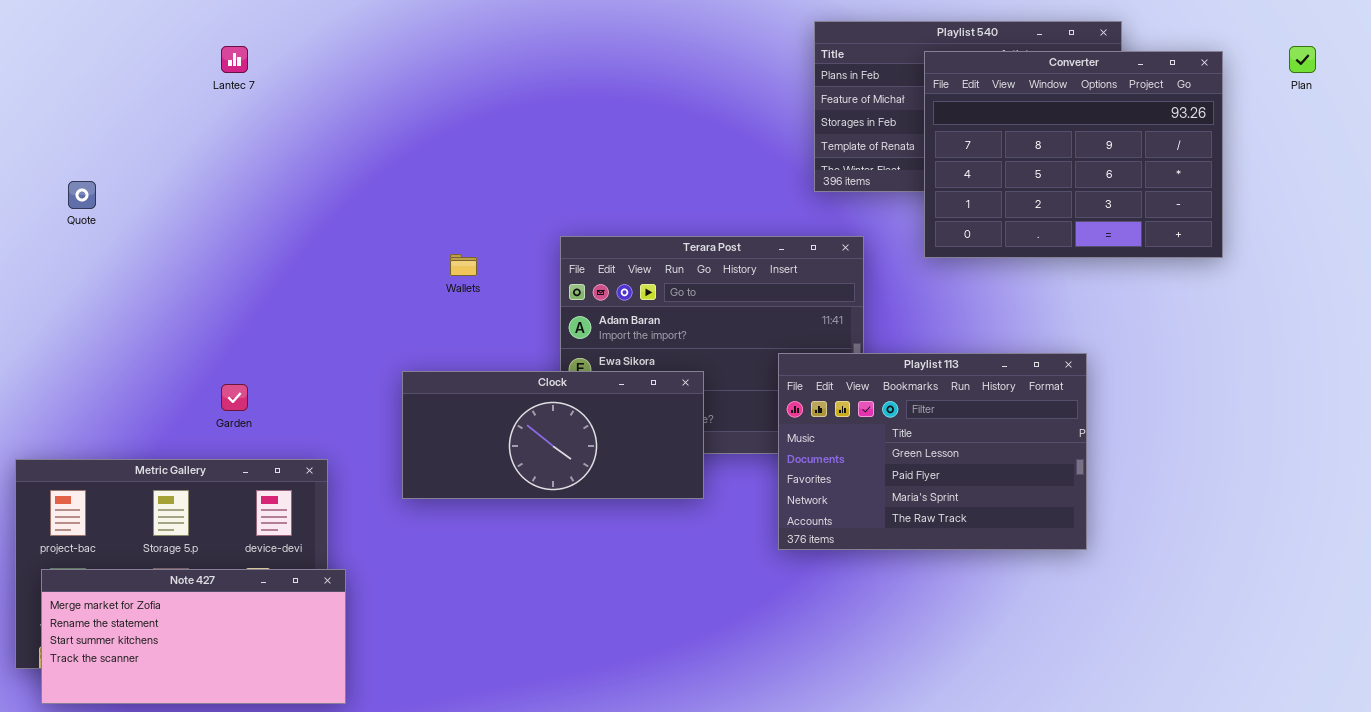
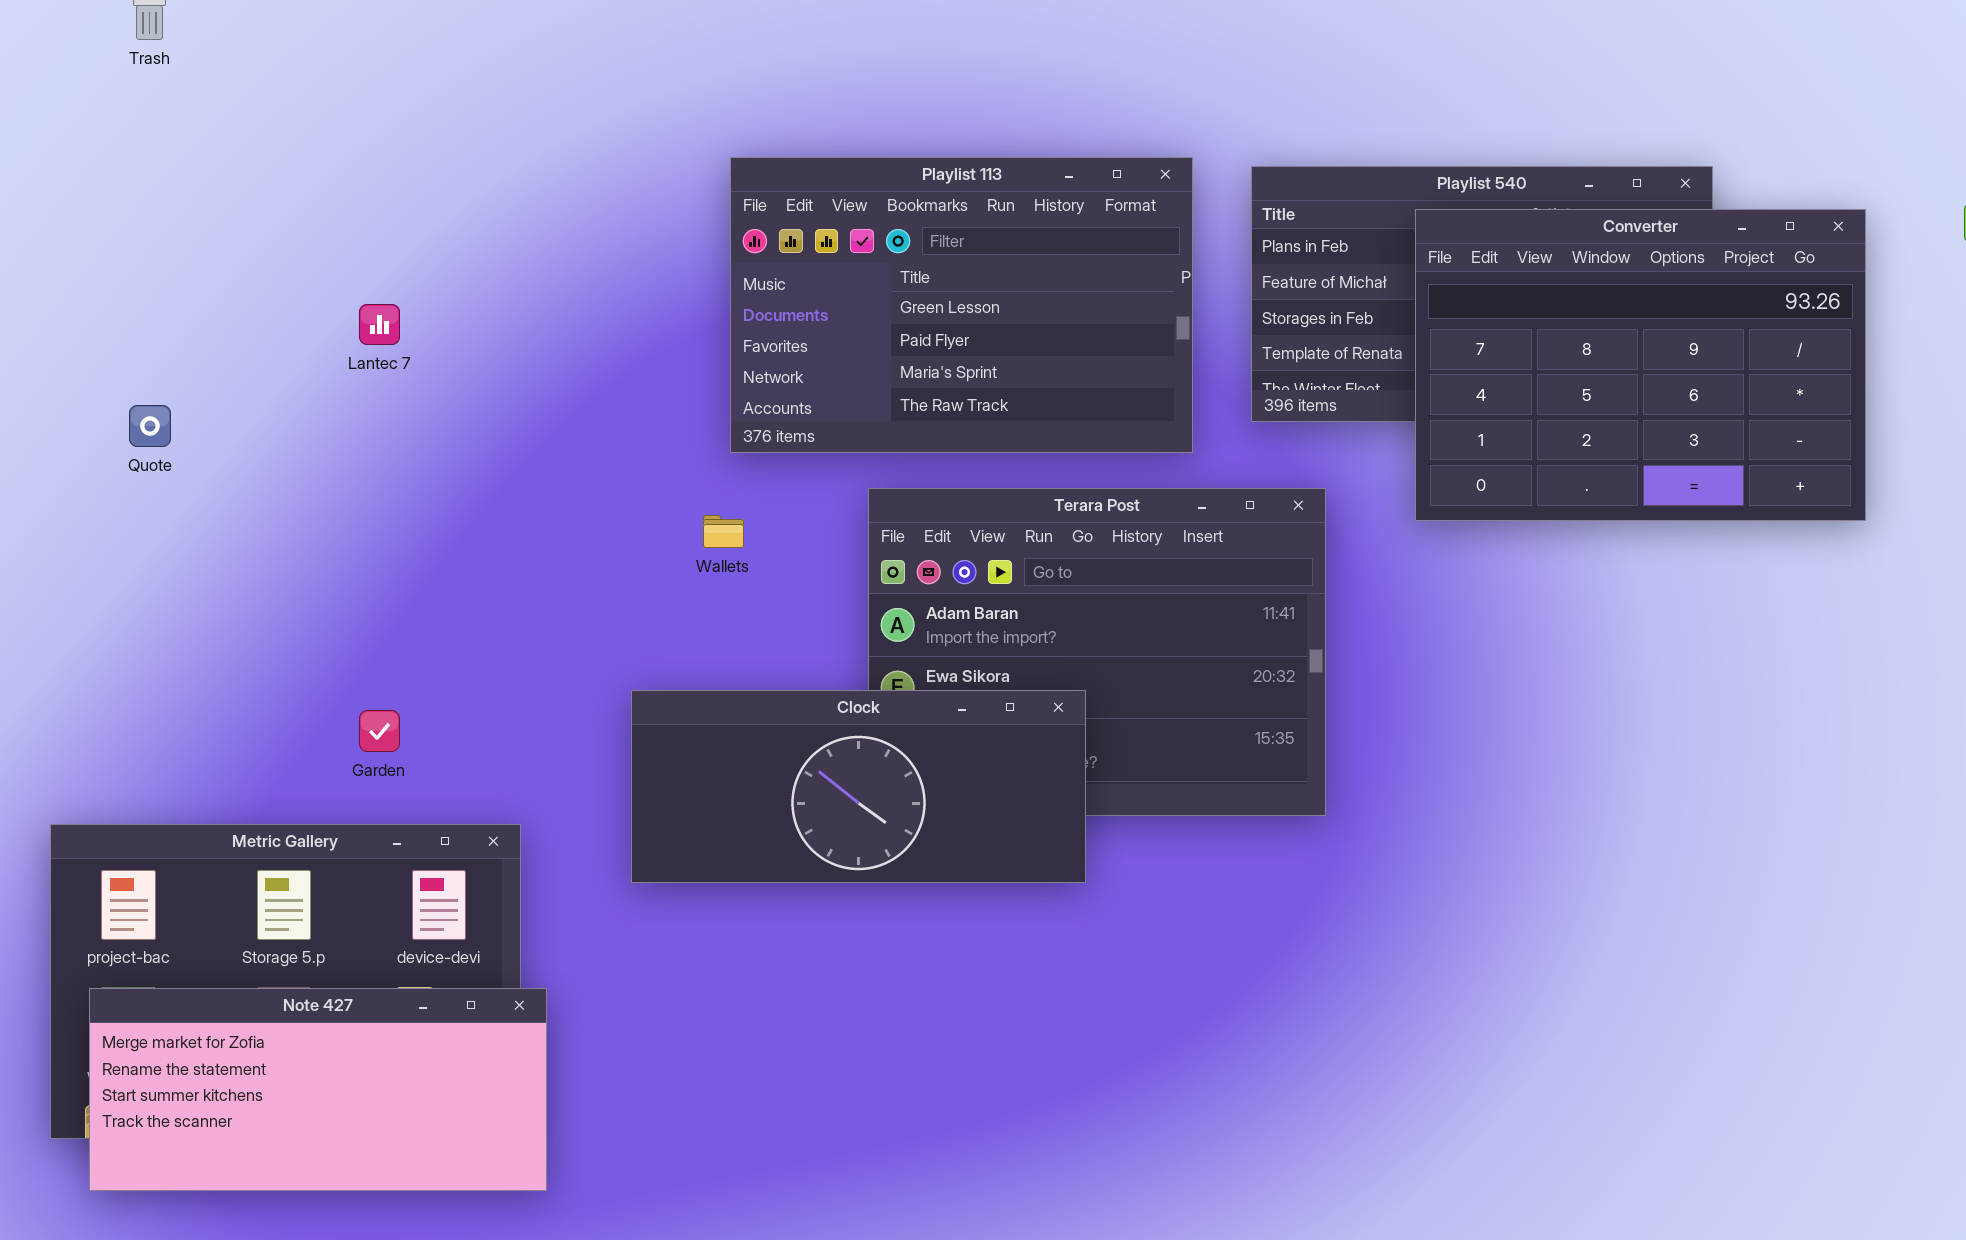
Lantec 7: [221,46,248,73] -> [359,304,400,345], moved
Playlist 113: [778,353,1087,550] -> [730,157,1193,453], moved

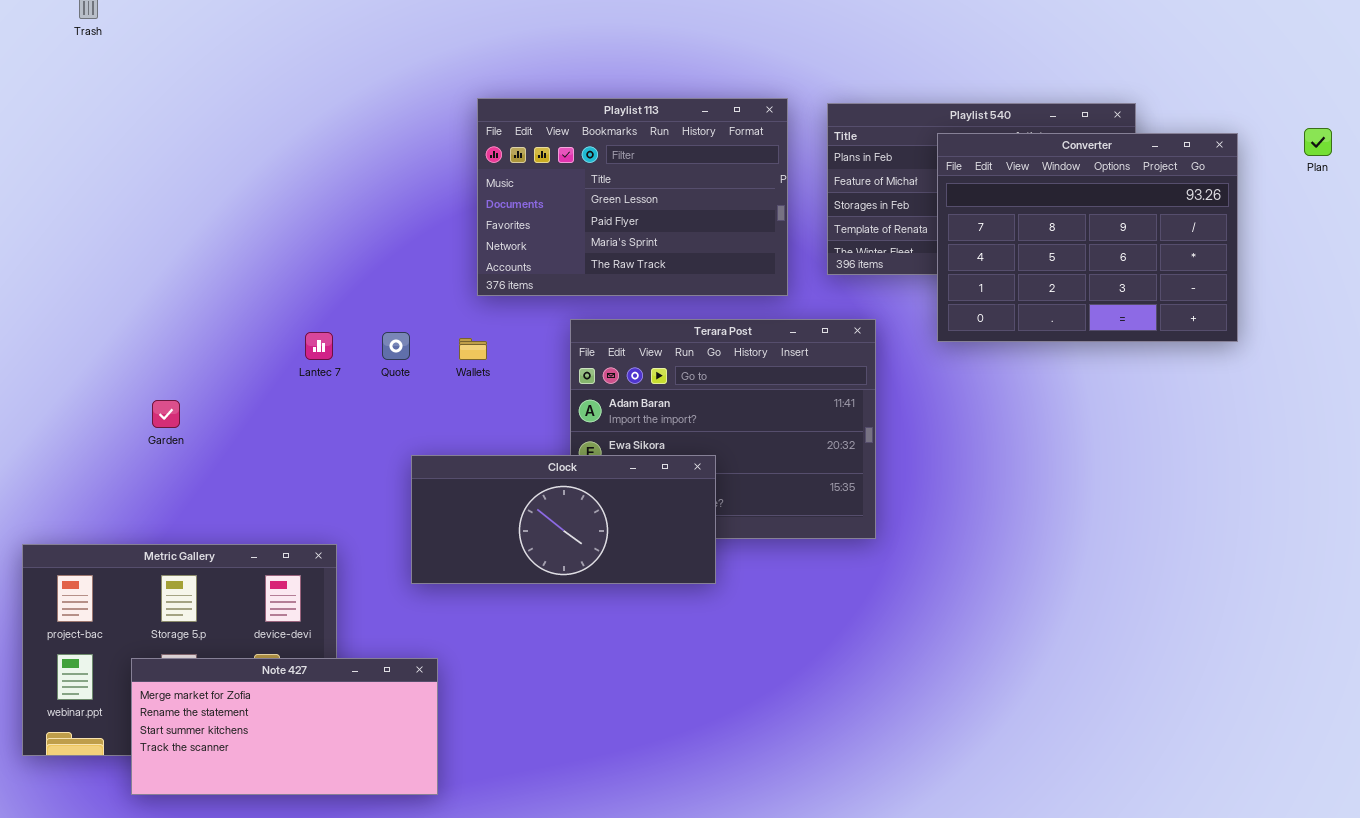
Lantec 7: [359,304,400,345] -> [305,332,333,360], moved
Quote: [129,405,171,447] -> [382,332,410,360], moved
Garden: [359,710,400,752] -> [152,400,180,428], moved
Note 427: [89,988,547,1191] -> [131,658,438,795], moved

